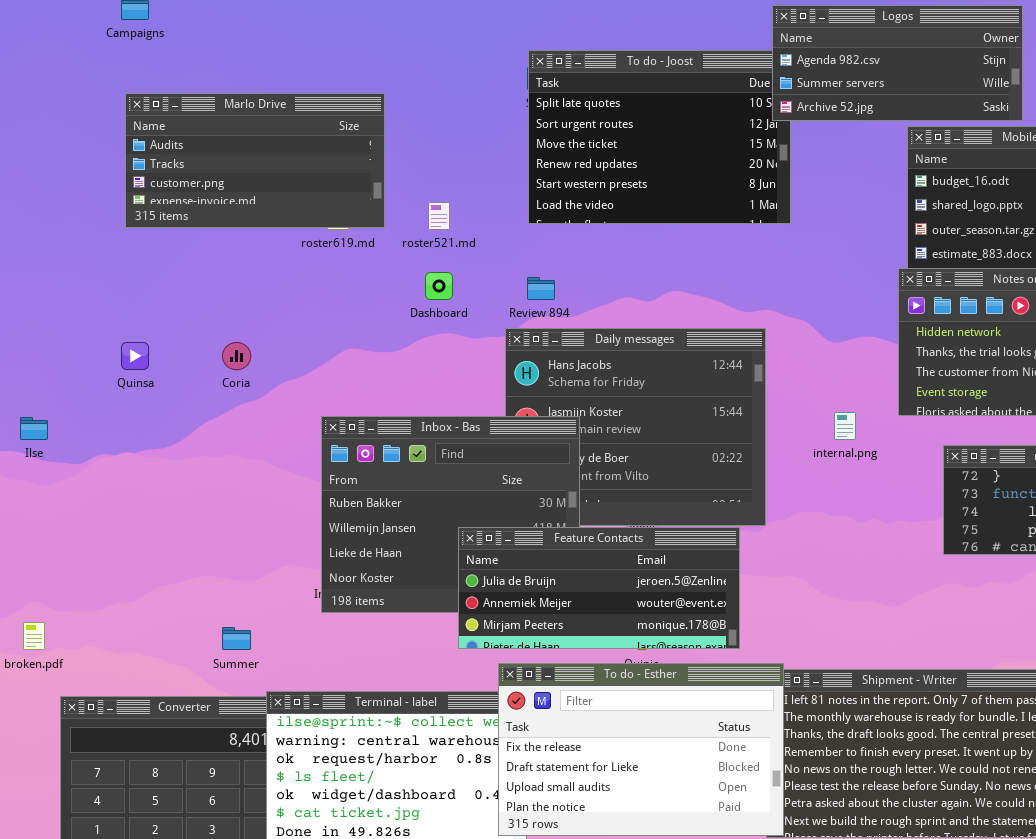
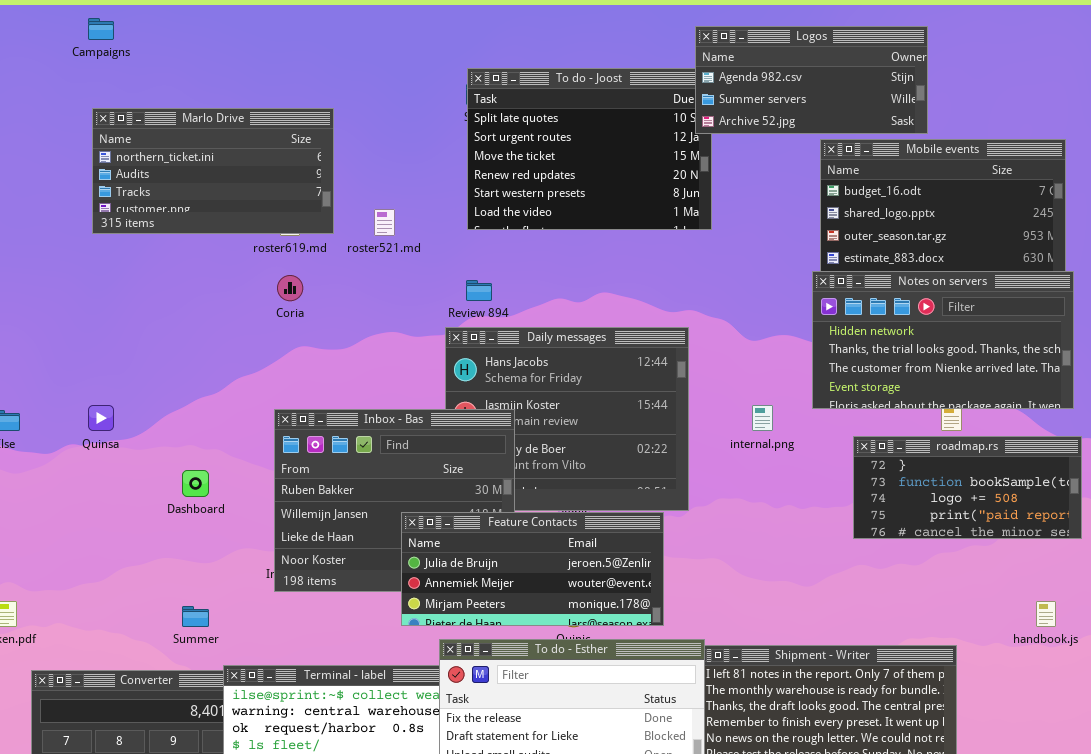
Marlo Drive: [125,93,385,228] -> [92,108,334,234], scrolled up 1 row
Dashboard: [425,272,453,300] -> [182,470,209,497], moved
Quinsa: [121,342,149,370] -> [88,405,114,431], moved
Coria: [222,342,251,370] -> [277,275,303,301], moved

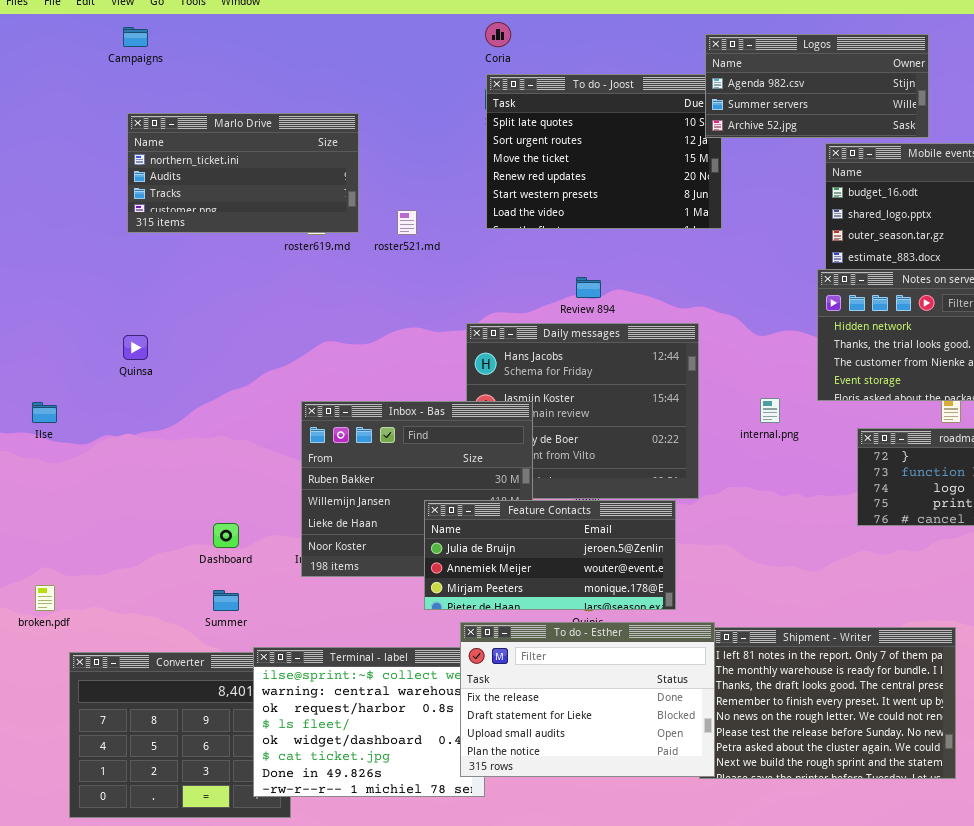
Coria: [277,275,303,301] -> [485,22,511,47], moved
Review 894: [466,280,492,301] -> [576,277,601,298], moved
Quinsa: [88,405,114,431] -> [123,335,148,360], moved
Dashboard: [182,470,209,497] -> [213,523,239,548], moved

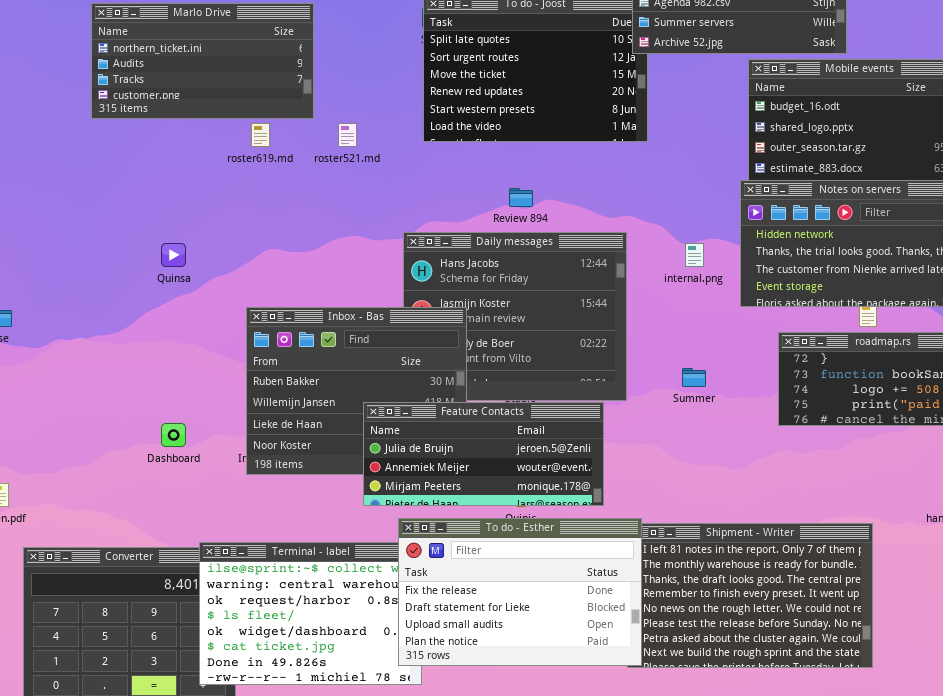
Marlo Drive: [127,113,359,233] -> [91,3,314,119], moved
Quinsa: [123,335,148,360] -> [161,243,186,267], moved
internal.png: [760,398,780,423] -> [685,243,704,267], moved
Summer: [213,590,239,611] -> [682,368,706,387], moved

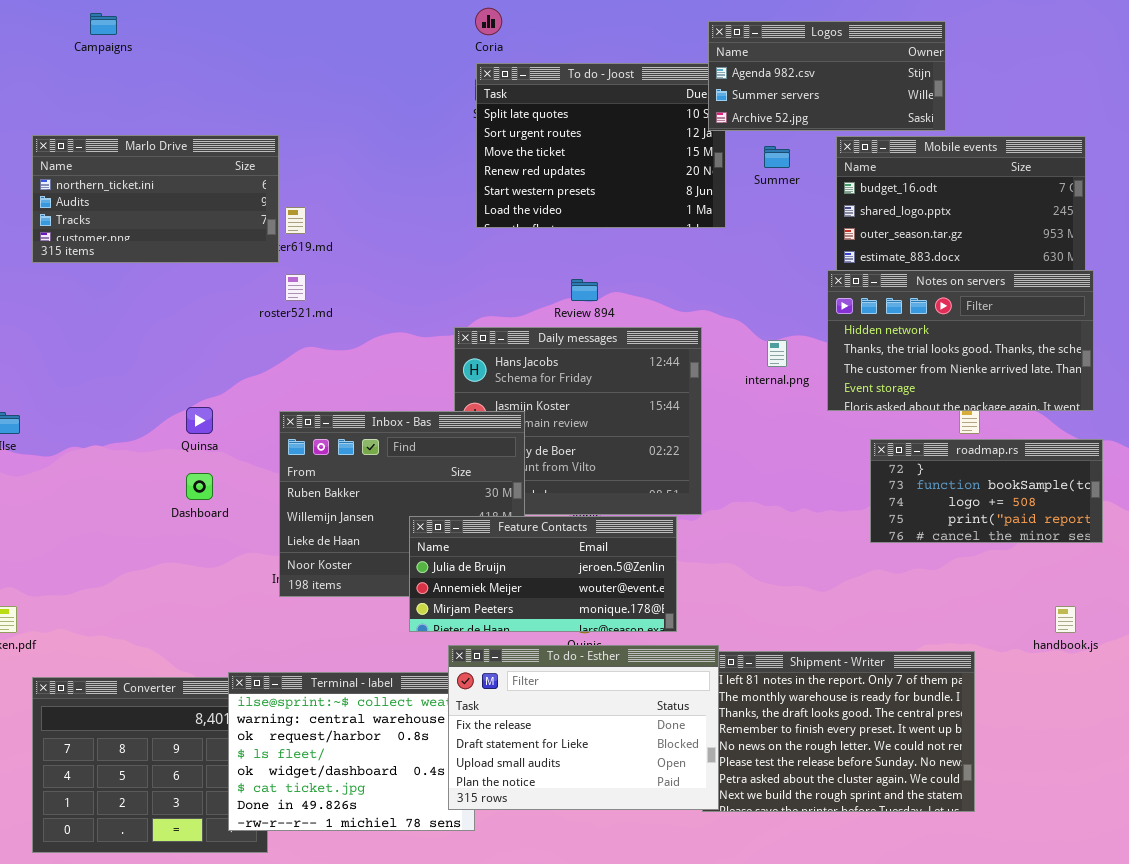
Marlo Drive: [91,3,314,119] -> [32,135,279,263], moved
roster521.md: [338,123,357,147] -> [285,274,306,301], moved
Quinsa: [161,243,186,267] -> [186,407,213,434], moved
Summer: [682,368,706,387] -> [764,146,790,168], moved
Dashboard: [161,423,186,447] -> [186,473,213,500], moved

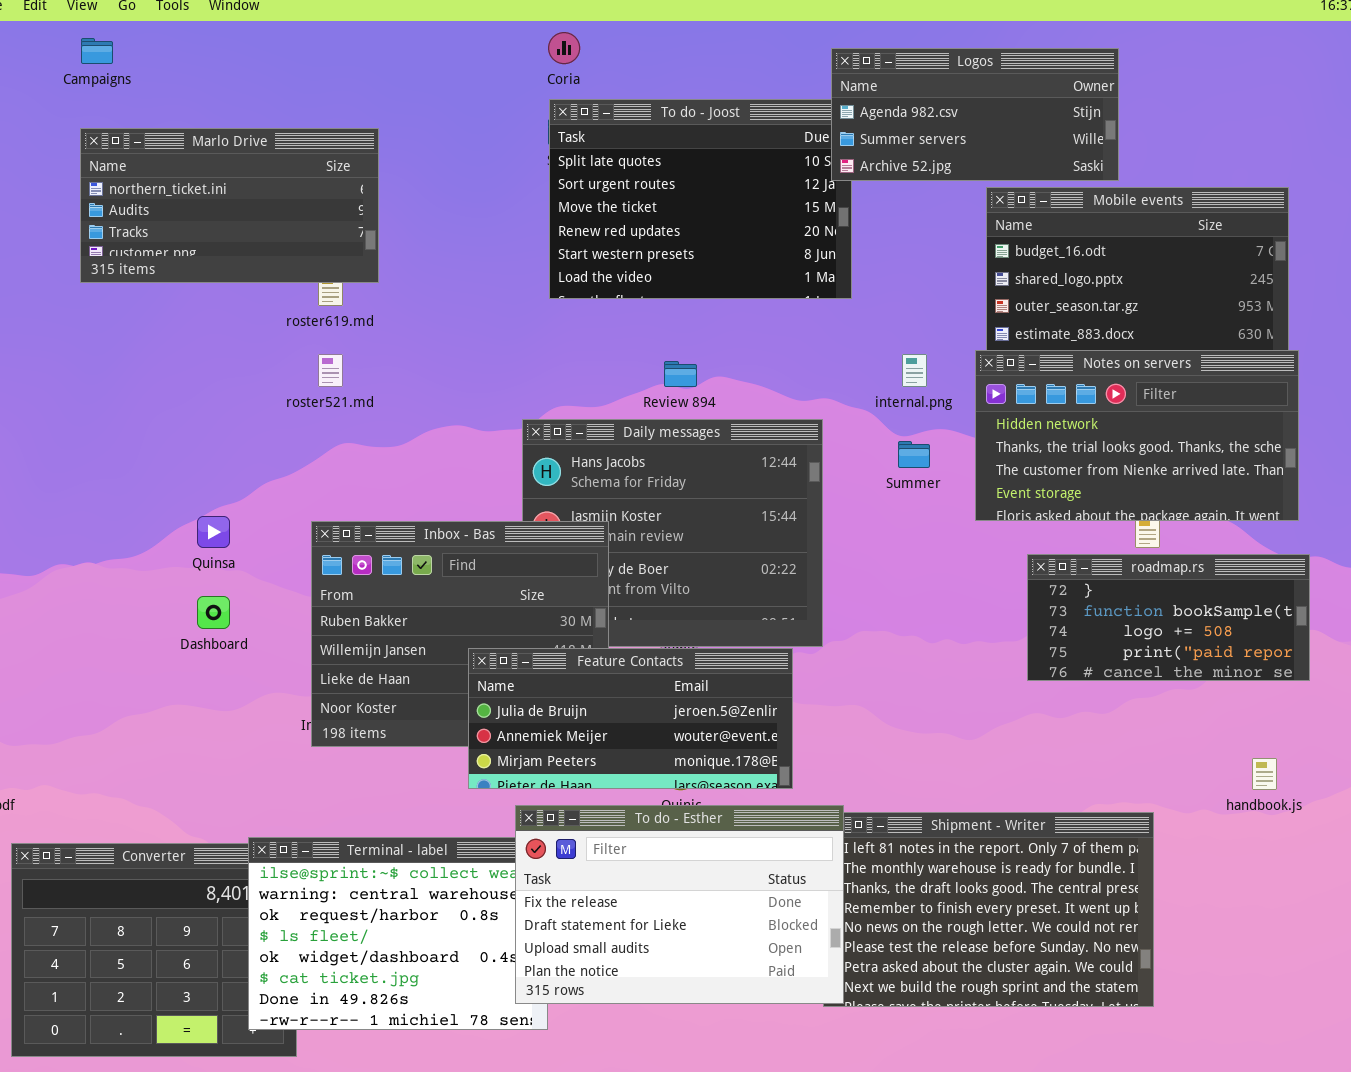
Marlo Drive: [32,135,279,263] -> [80,128,379,283], moved
Summer: [764,146,790,168] -> [898,441,930,468], moved
internal.png: [767,340,787,367] -> [902,354,927,387], moved

